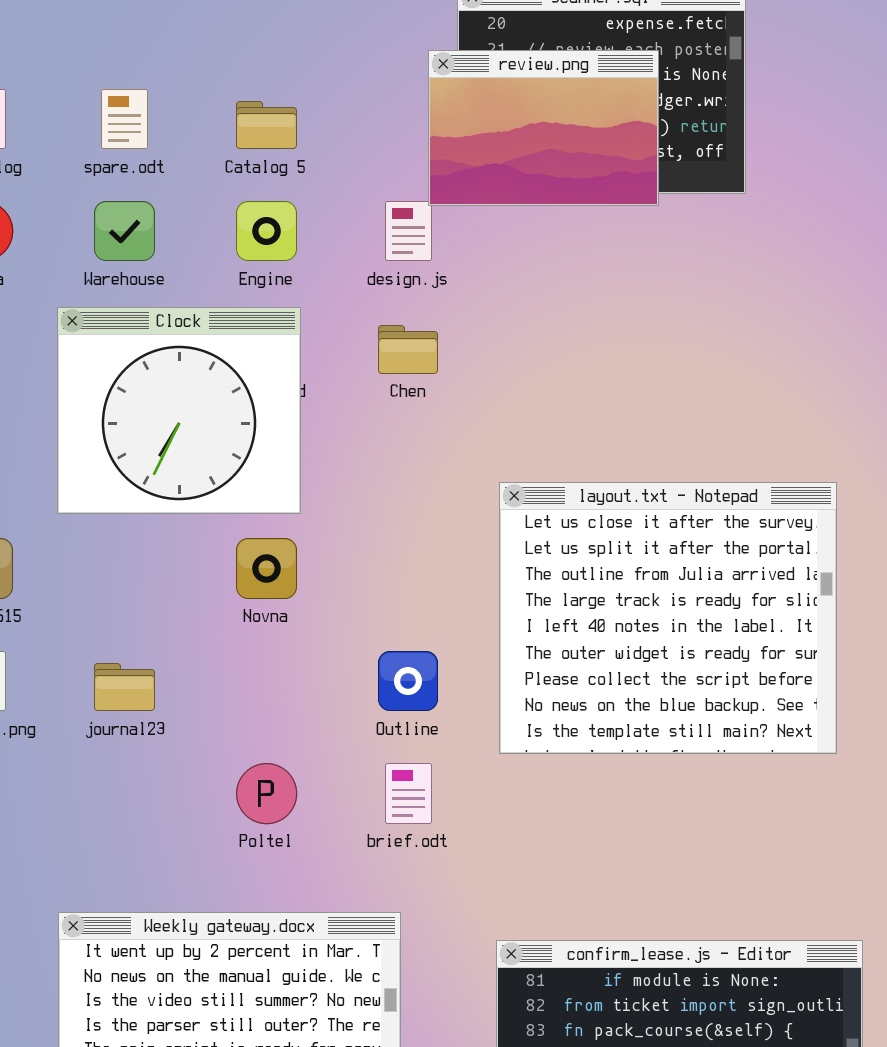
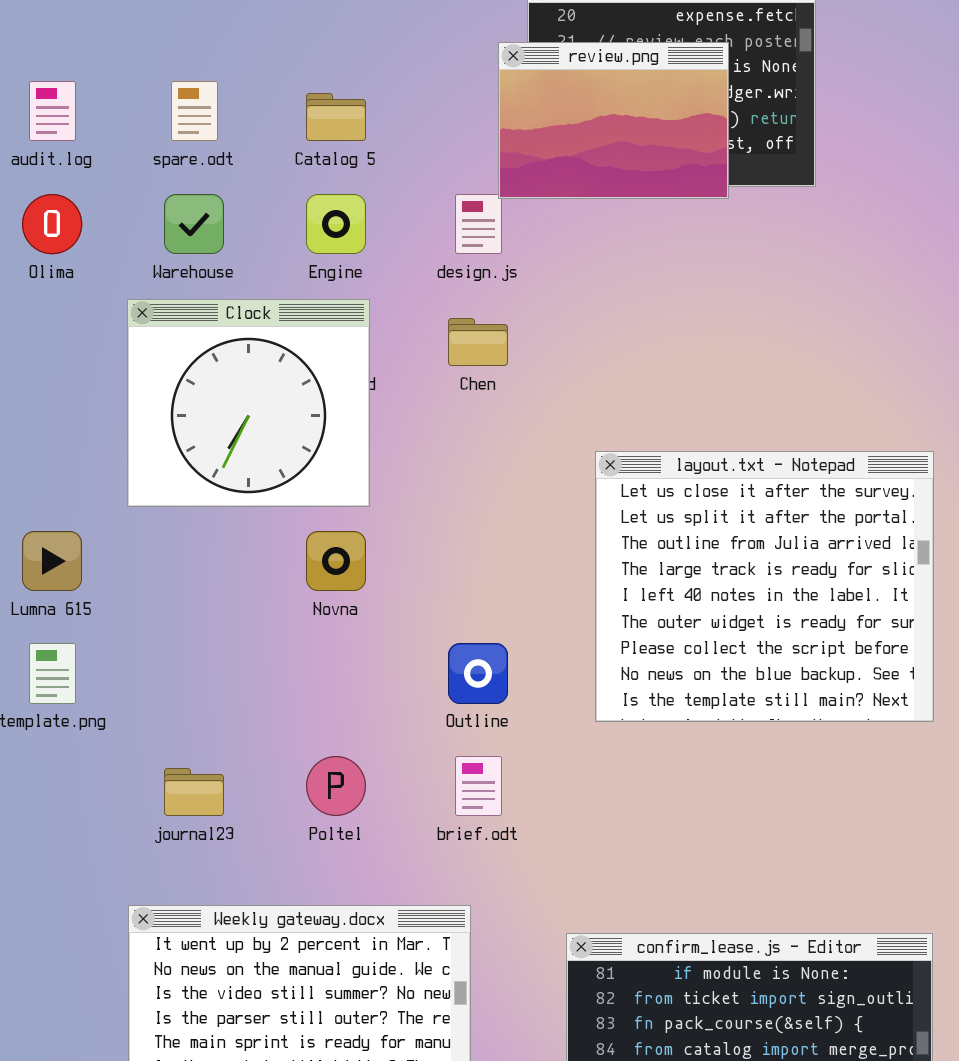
layout.txt - Notepad: [499,482,837,754] -> [595,451,934,722], moved
journal23: [94,663,155,711] -> [164,768,224,816], moved

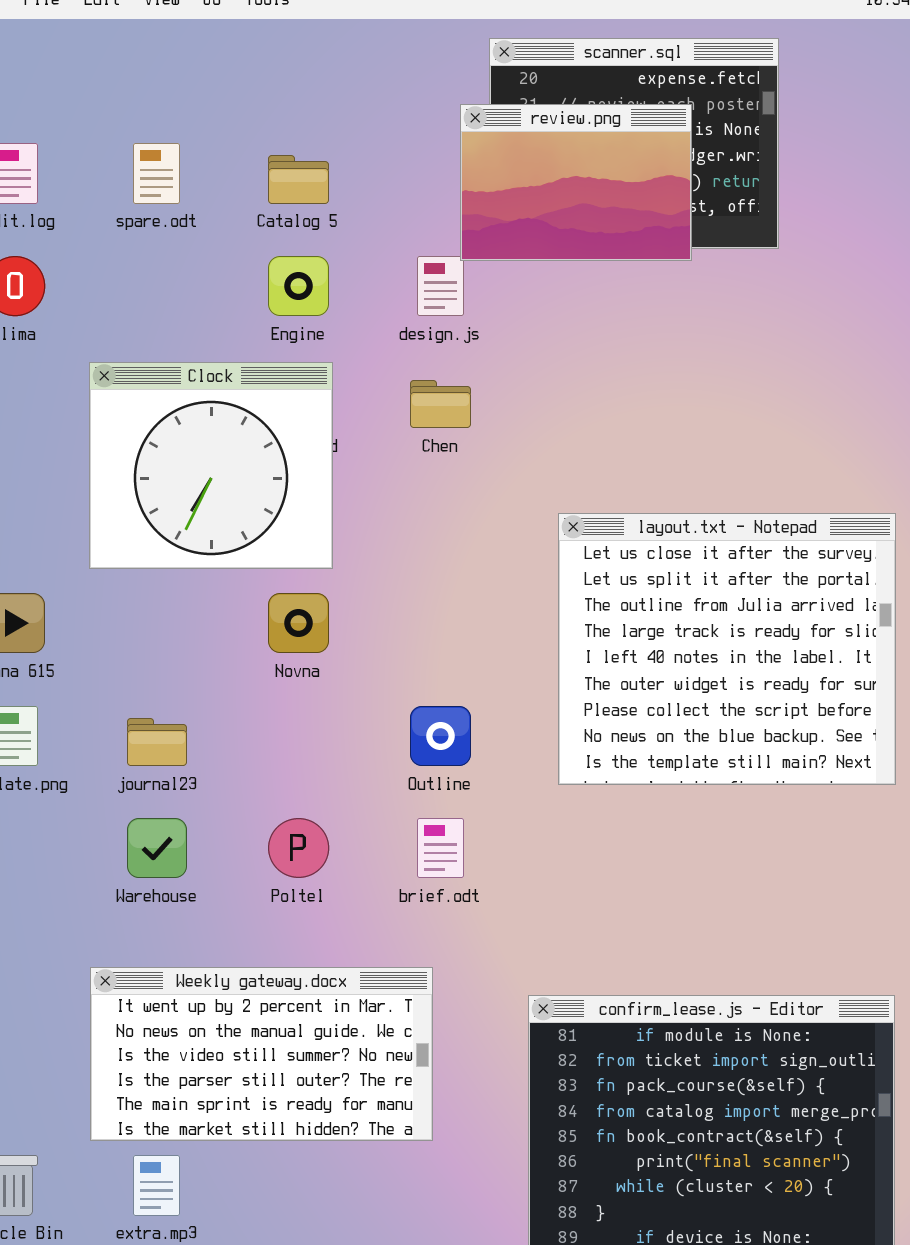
Warehouse: [164,194,224,254] -> [127,818,187,878], moved
journal23: [164,768,224,816] -> [127,718,187,766], moved

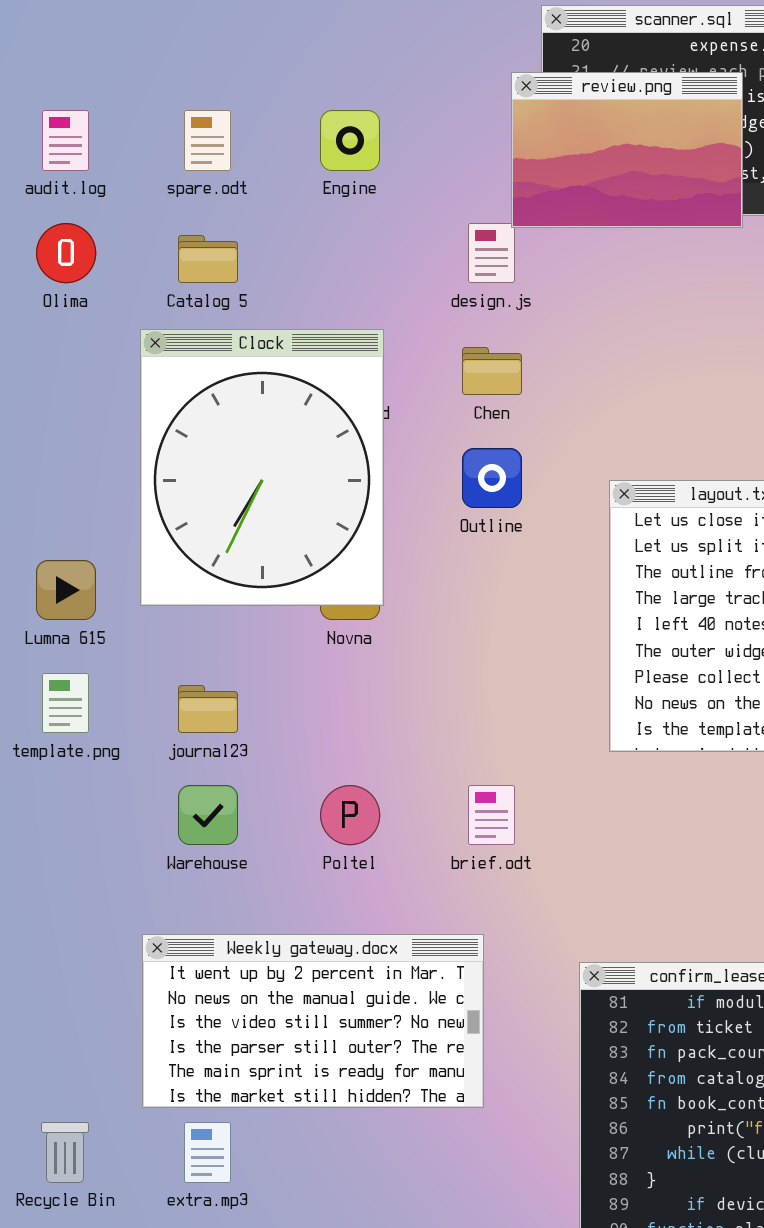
Catalog 5: [268,155,329,204] -> [178,235,238,283], moved
Engine: [268,256,329,316] -> [320,110,380,171], moved
Clock: [89,362,333,569] -> [140,329,384,606], resized
Outline: [410,706,471,766] -> [462,448,522,508], moved

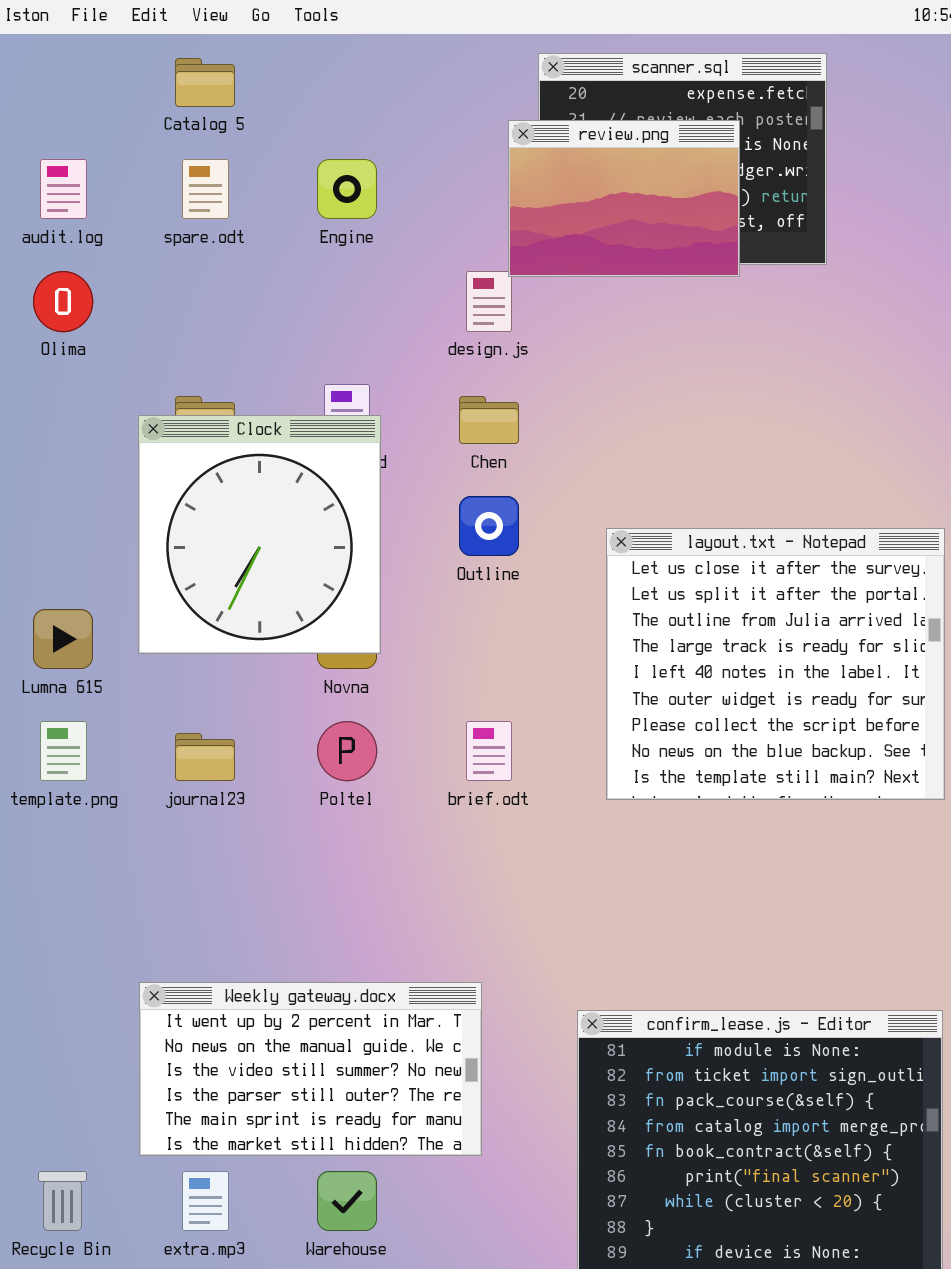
Catalog 5: [178,235,238,283] -> [175,58,235,107], moved
Clock: [140,329,384,606] -> [138,415,381,654], resized
Warehouse: [178,785,238,845] -> [317,1171,377,1231], moved
Poltel: [320,785,380,845] -> [317,721,377,781], moved
brief.odt: [468,785,515,845] -> [466,721,512,781], moved

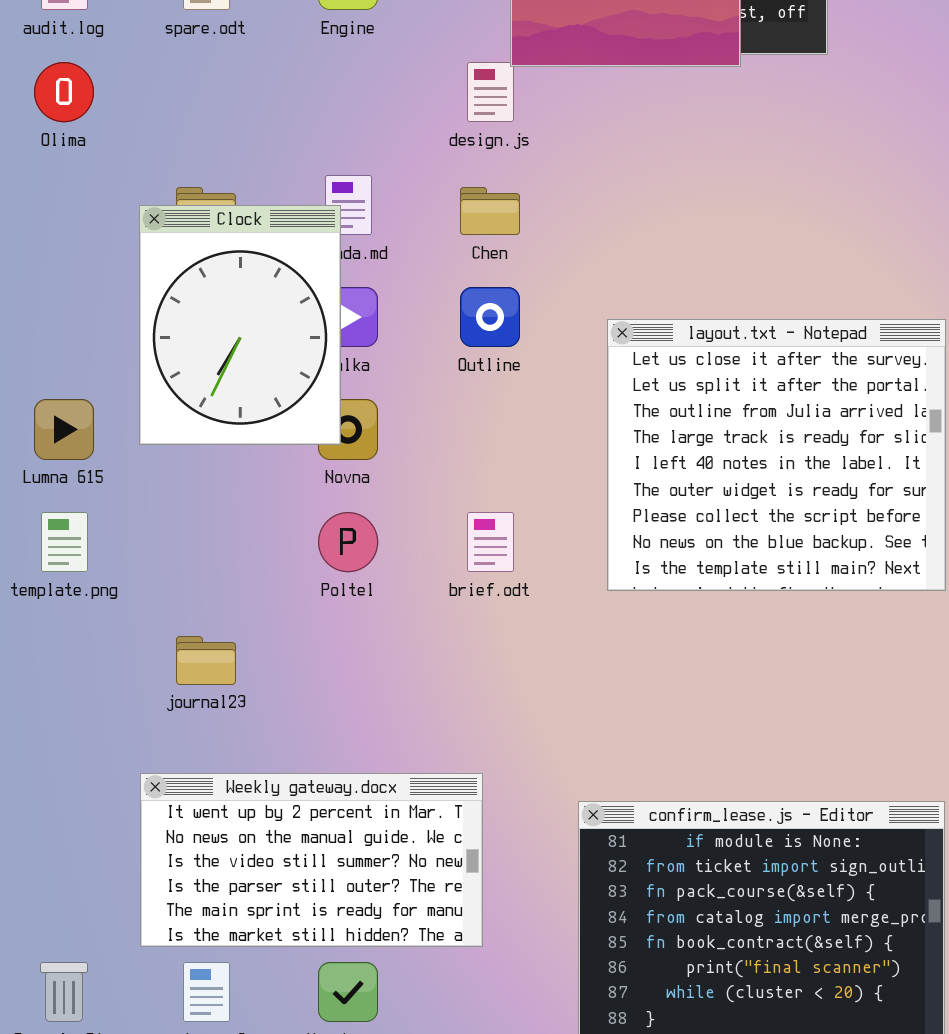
Clock: [138,415,381,654] -> [139,205,341,445], resized
journal23: [175,733,235,781] -> [176,636,236,685], moved

